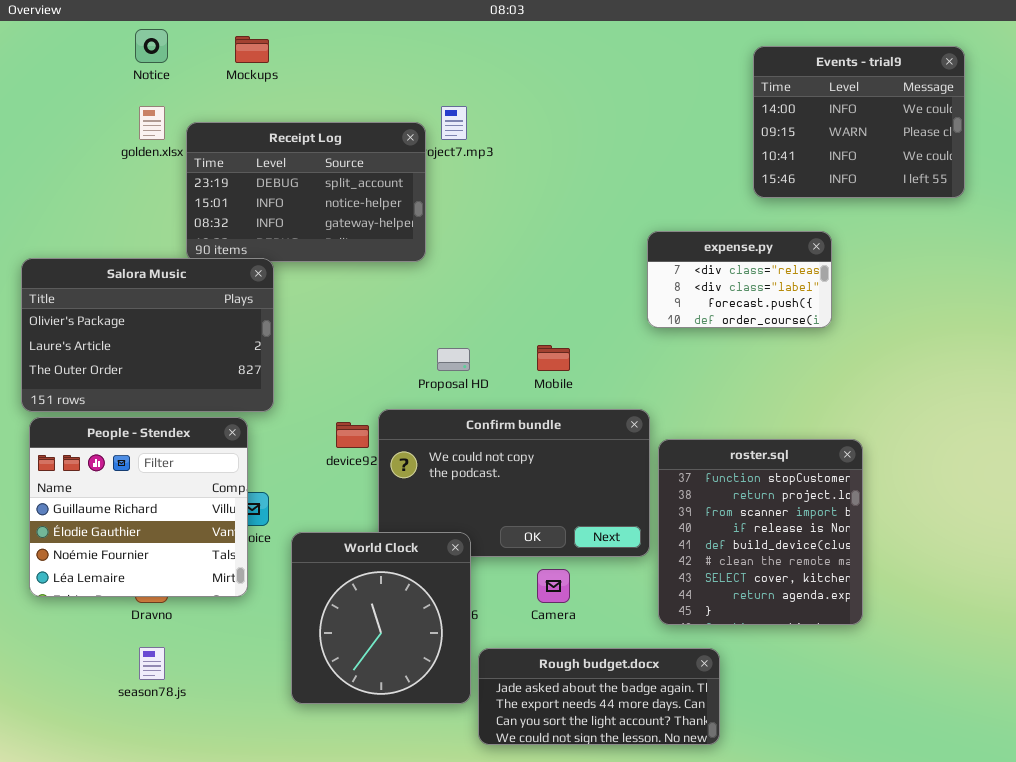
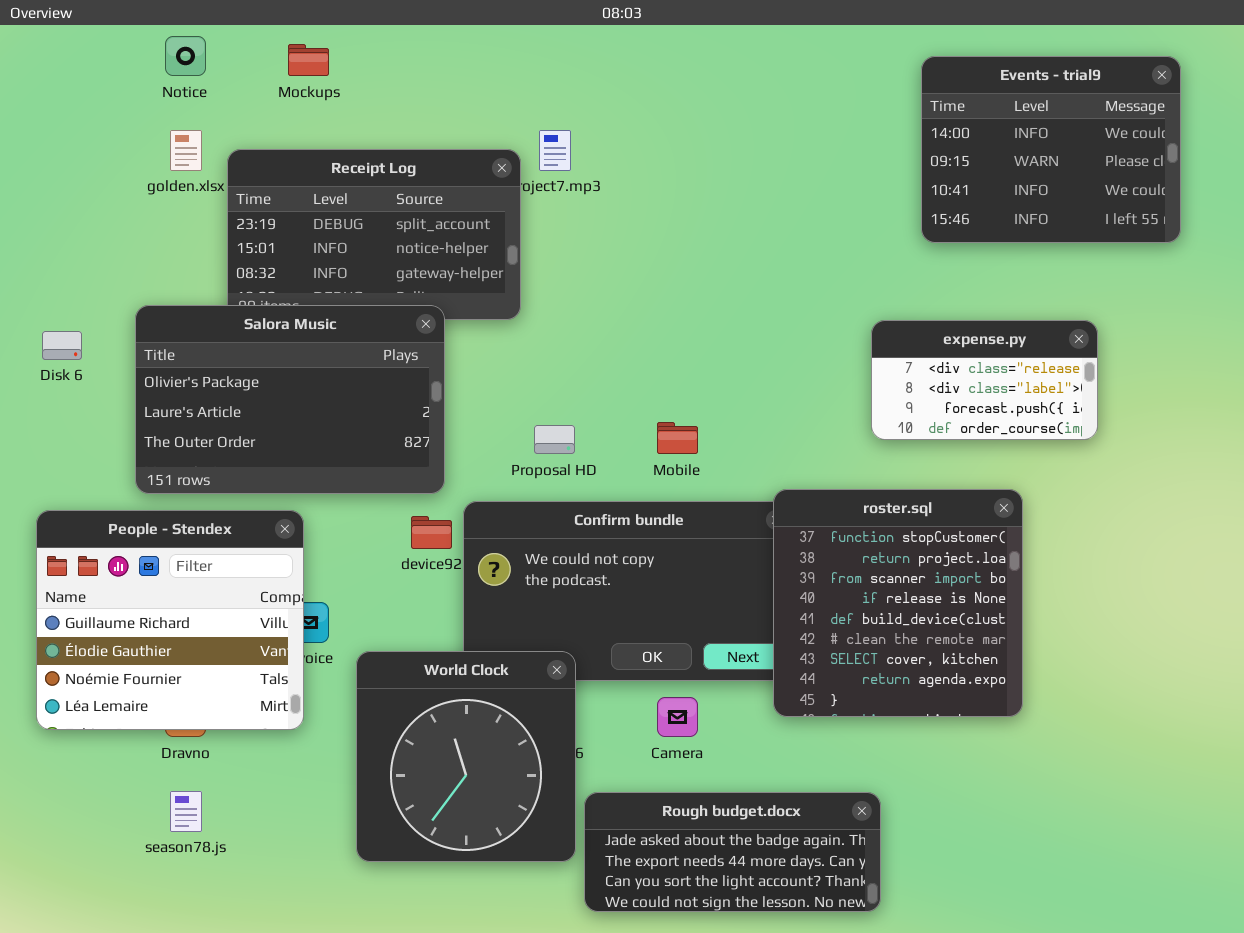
expense.py: [647,231,832,328] -> [871,320,1098,440], moved
Salora Music: [21,258,274,412] -> [135,305,445,494], moved
roster.sql: [658,439,863,625] -> [773,489,1023,717], moved

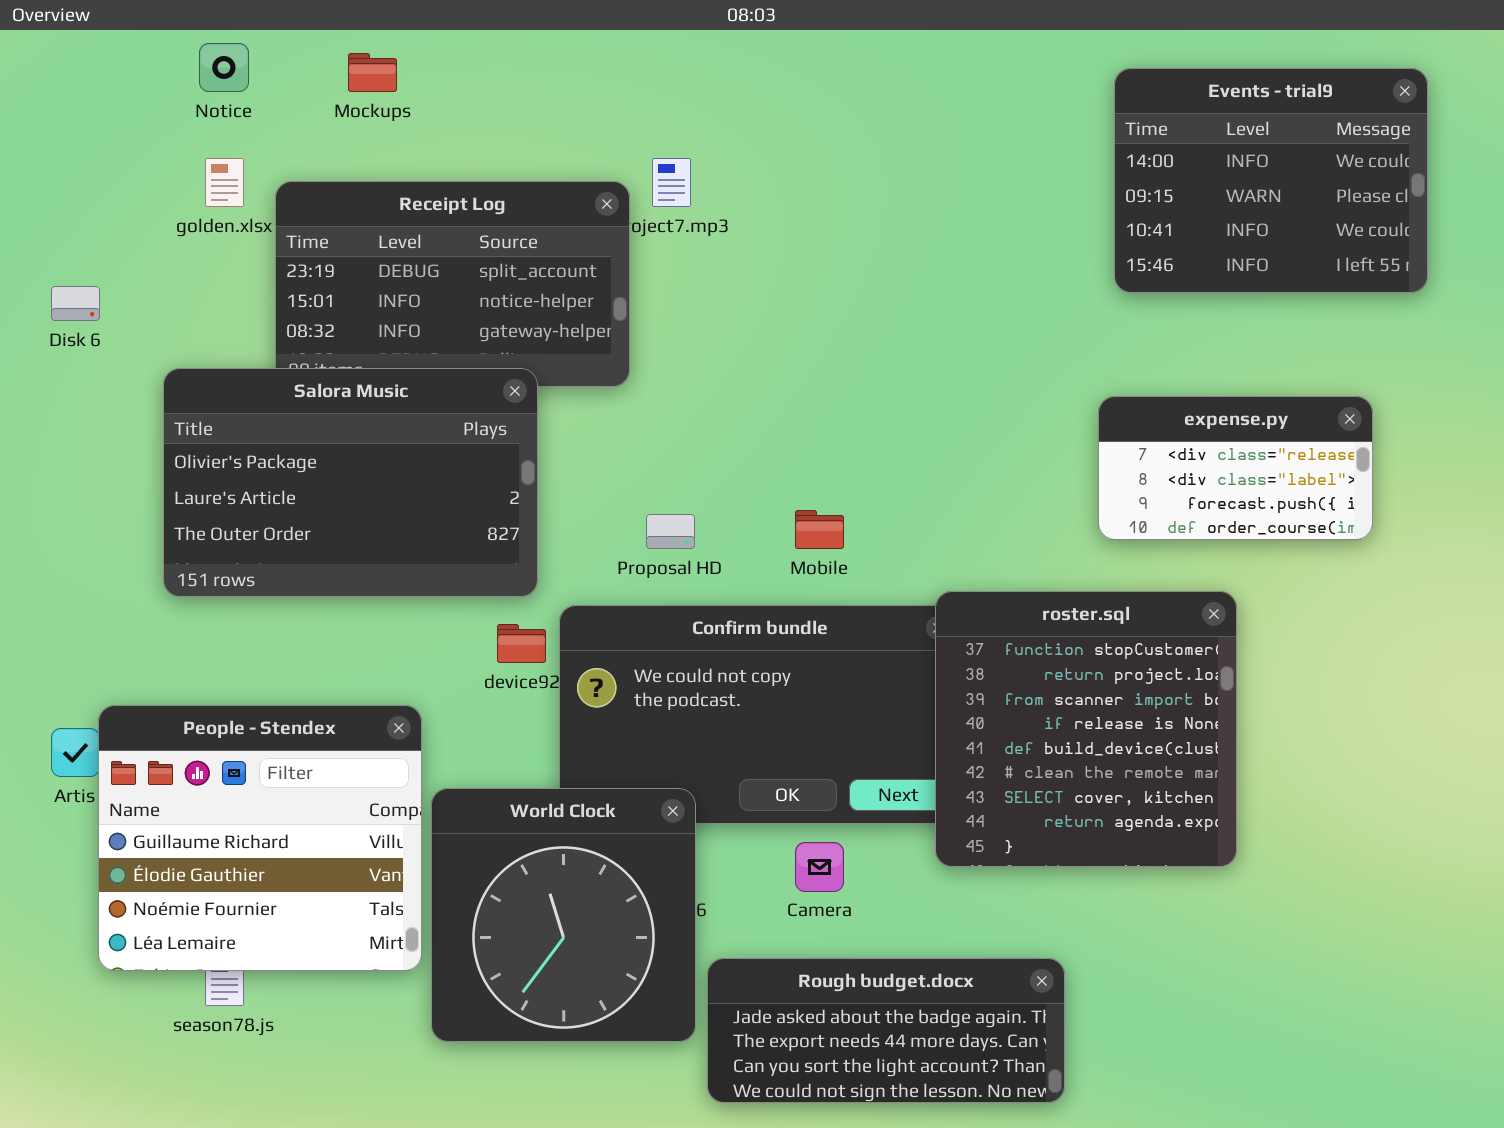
expense.py: [871,320,1098,440] -> [1098,396,1373,540], moved
Disk 6: [42,331,82,360] -> [51,286,100,321], moved
People - Stendex: [36,510,304,730] -> [98,705,422,971], moved

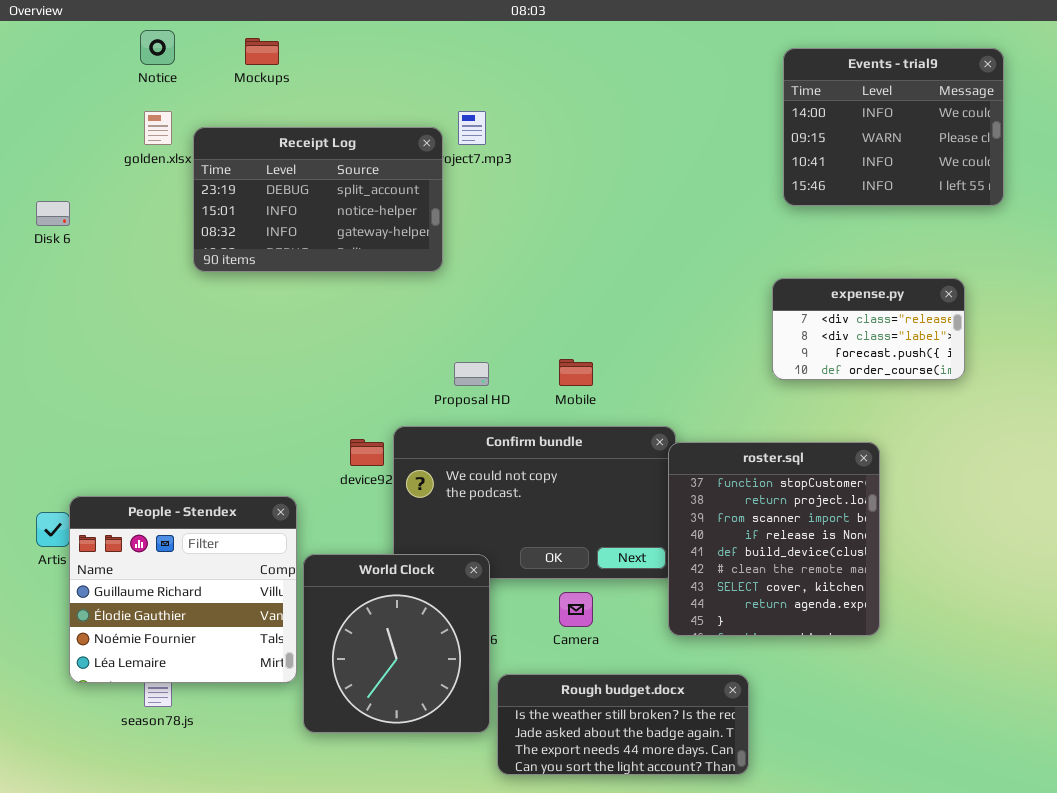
Salora Music: [163,368,538,597] -> none, closed
roster.sql: [935,591,1237,867] -> [668,442,880,636], moved
Rough budget.docx: [707,958,1065,1103] -> [497,674,749,775], scrolled up 1 row

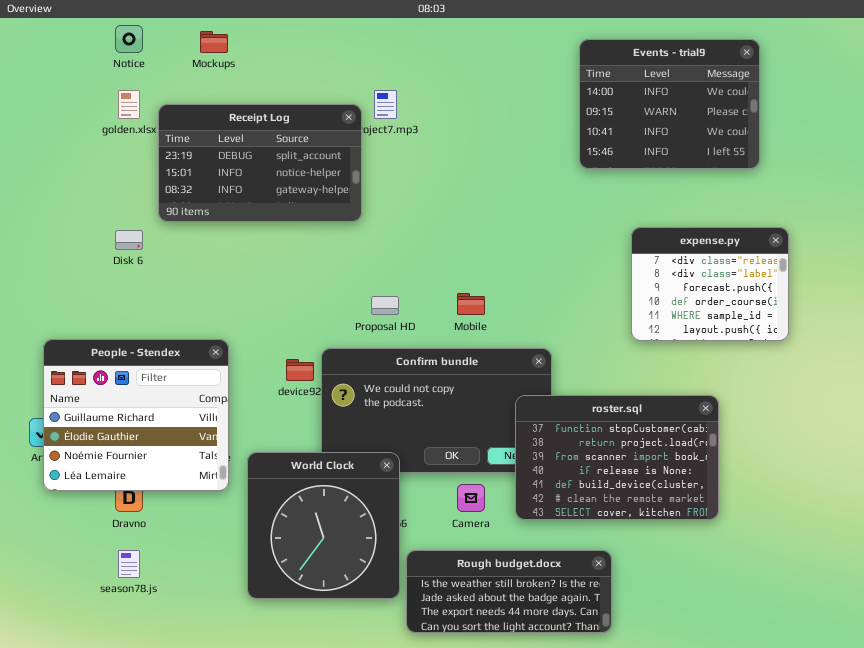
Events - trial9: [783,48,1004,206] -> [579,39,760,169], moved
Disk 6: [36,201,70,226] -> [115,230,143,250], moved
expense.py: [772,278,965,380] -> [631,227,789,341], resized
roster.sql: [668,442,880,636] -> [515,395,719,520], resized
People - Stendex: [69,496,297,683] -> [43,339,229,491], moved

